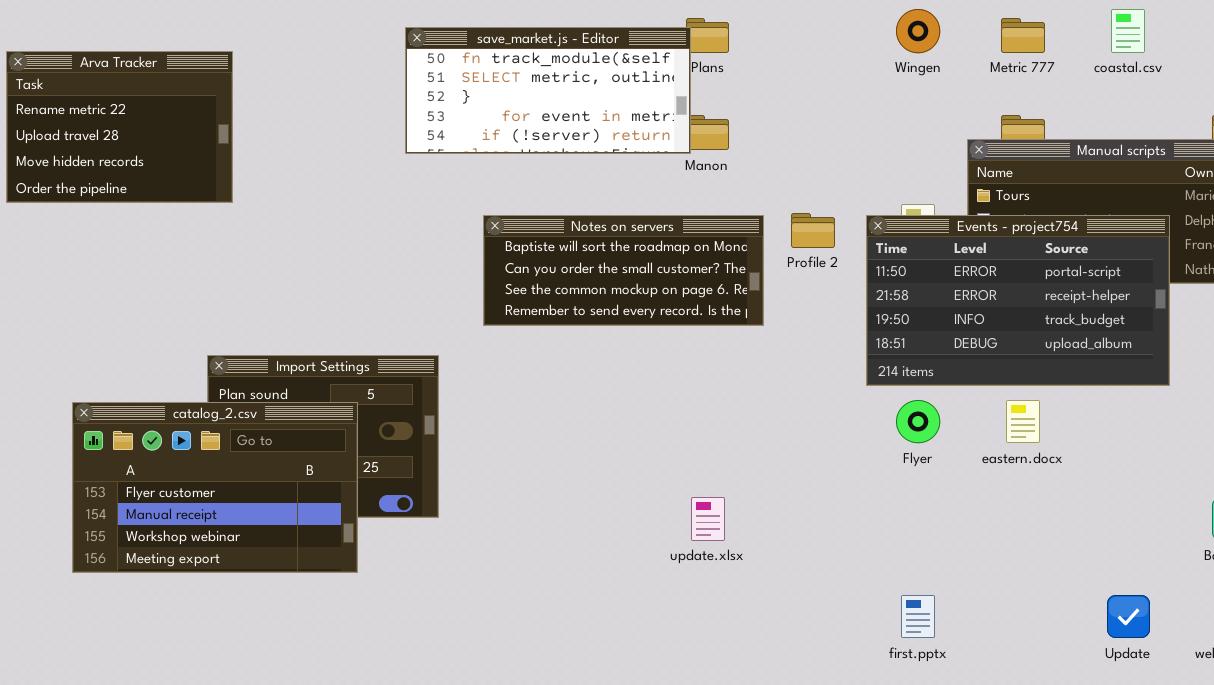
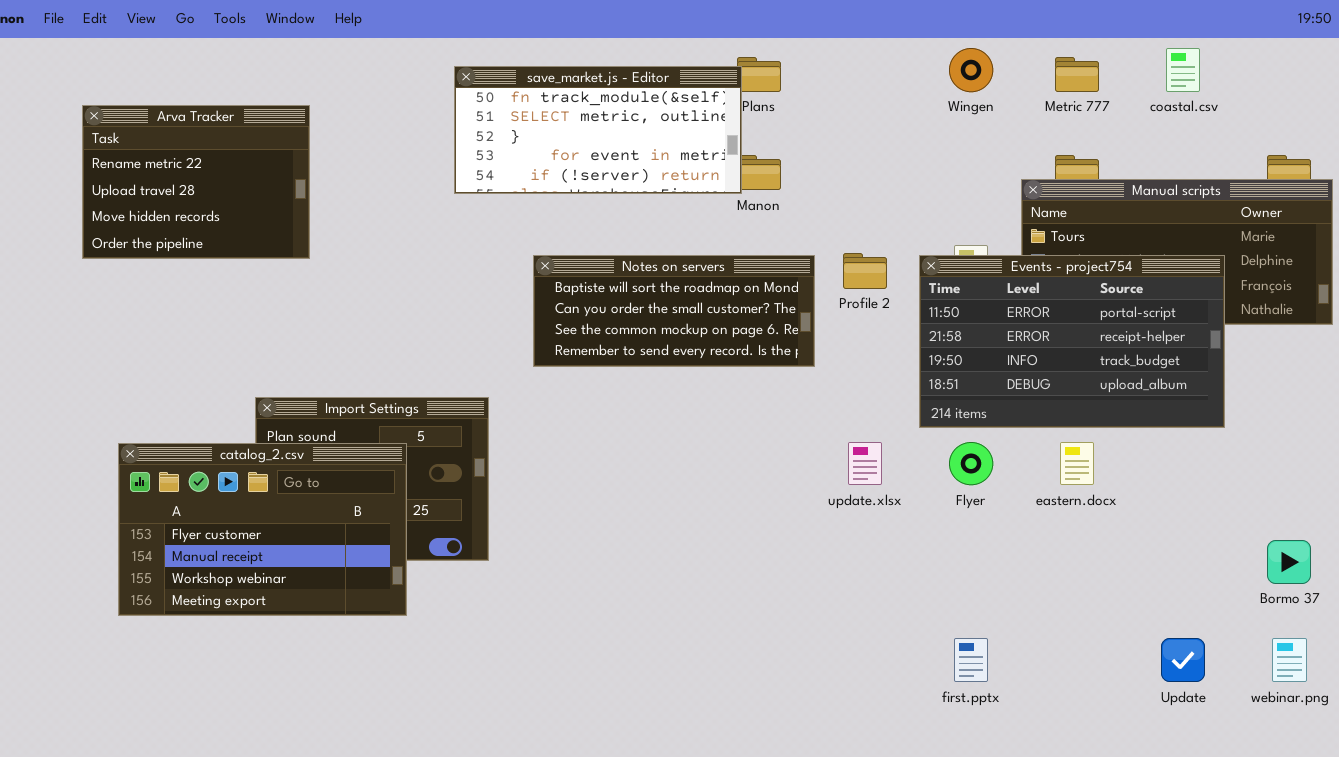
Arva Tracker: [6,51,233,203] -> [82,105,310,259], moved
update.xlsx: [691,497,725,541] -> [848,442,882,485], moved

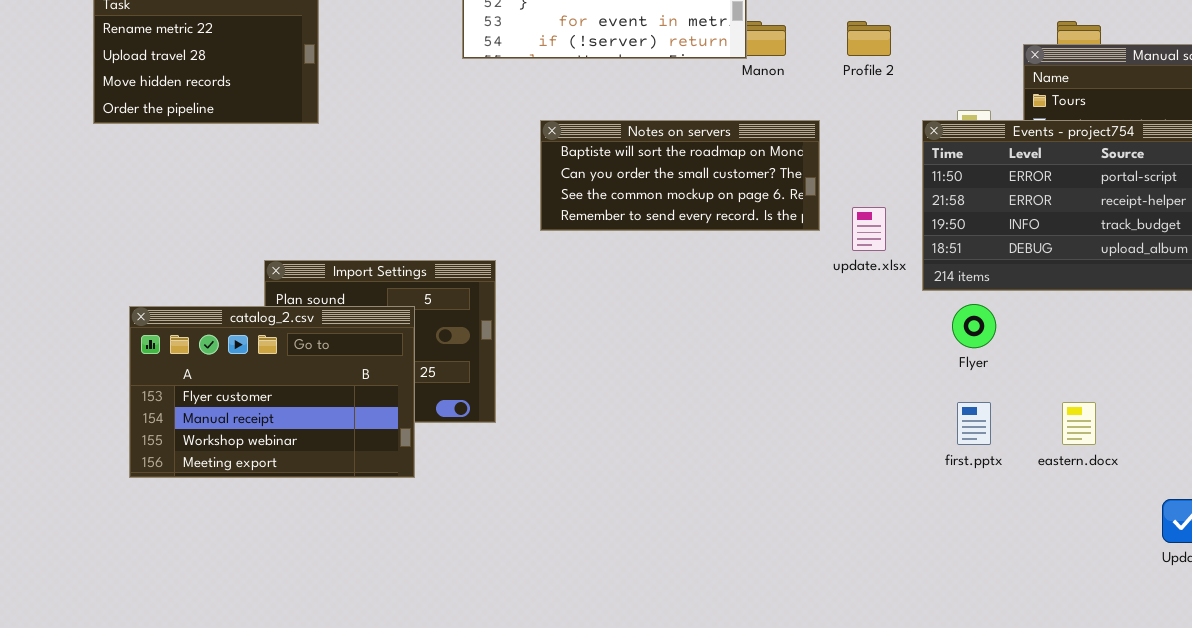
Profile 2: [843,253,887,289] -> [847,21,891,56], moved
update.xlsx: [848,442,882,485] -> [852,207,886,251], moved
eastern.docx: [1060,442,1094,485] -> [1062,402,1096,445], moved
first.pptx: [954,638,988,682] -> [957,402,991,445], moved

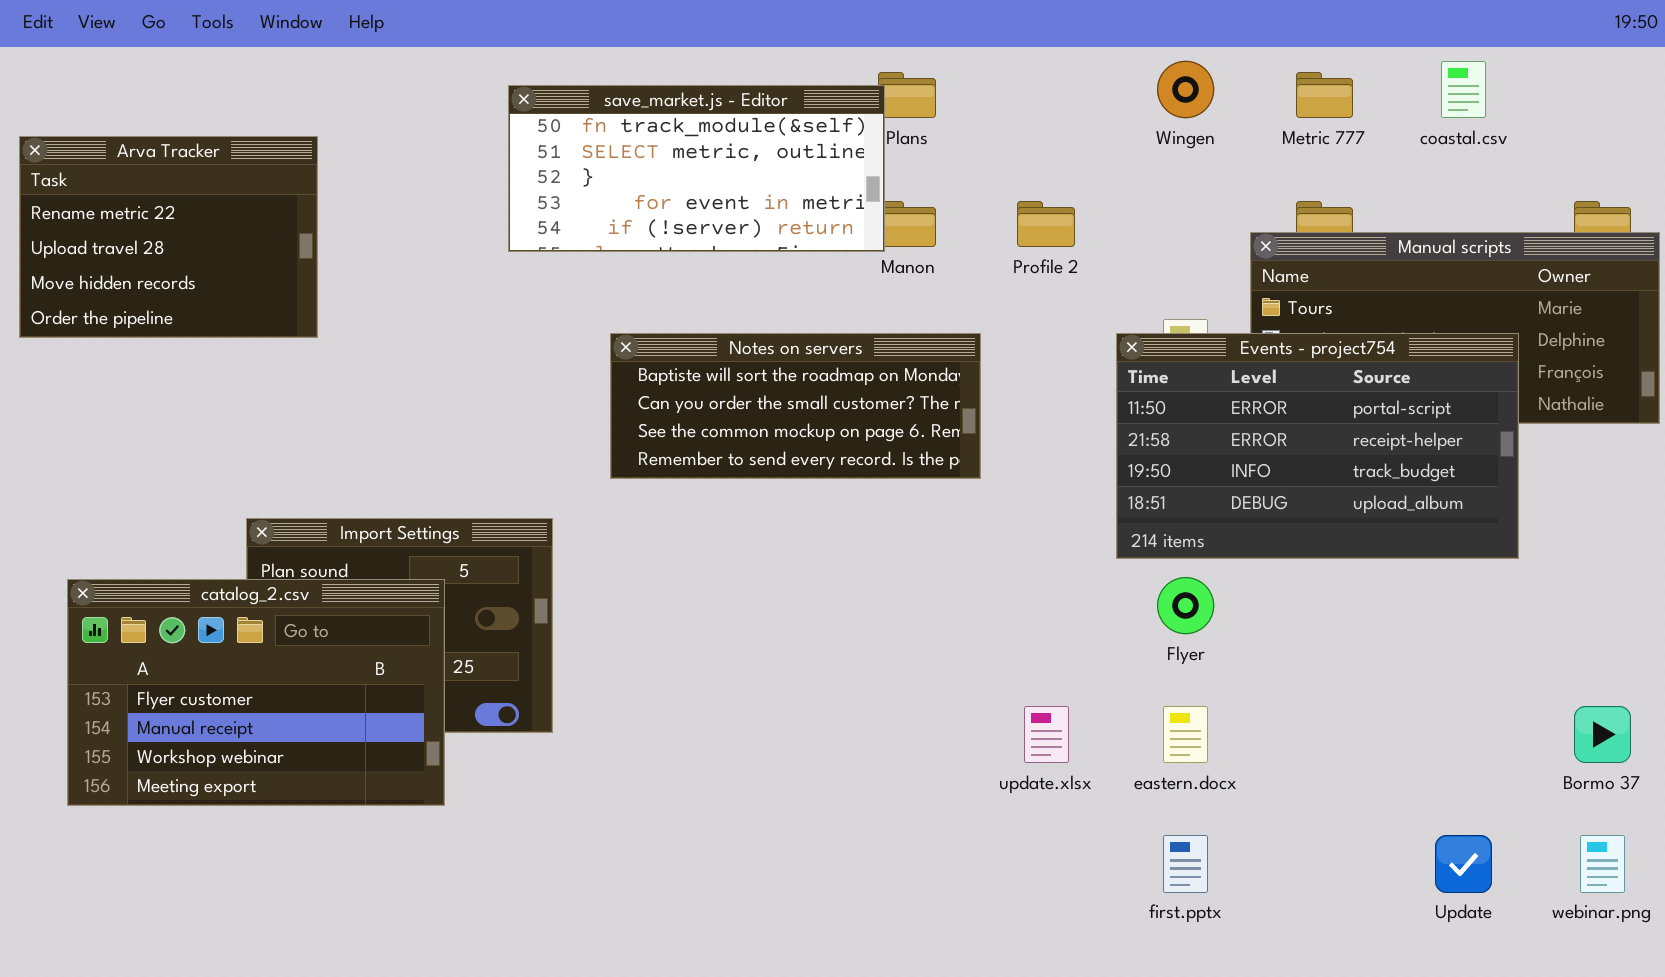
update.xlsx: [852,207,886,251] -> [1024,706,1069,763], moved
first.pptx: [957,402,991,445] -> [1163,835,1208,893], moved
eastern.docx: [1062,402,1096,445] -> [1163,706,1208,763], moved

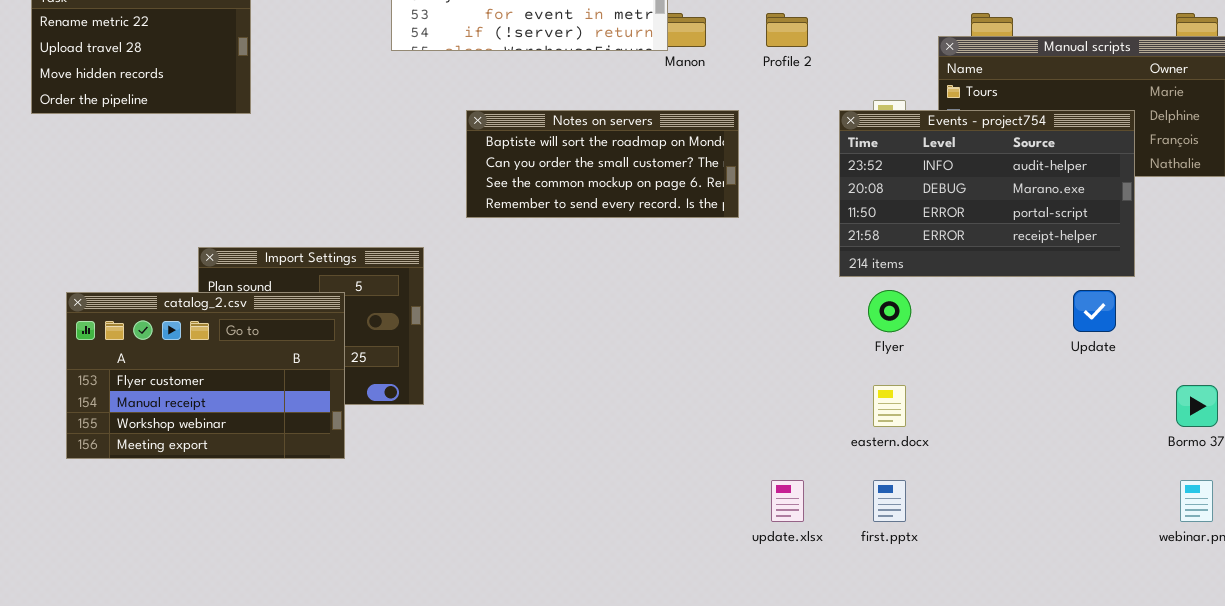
Events - project754: [1116,333,1519,559] -> [839,110,1135,277], scrolled up 2 rows
update.xlsx: [1024,706,1069,763] -> [771,480,804,522], moved
Update: [1435,835,1492,893] -> [1073,290,1116,332], moved

